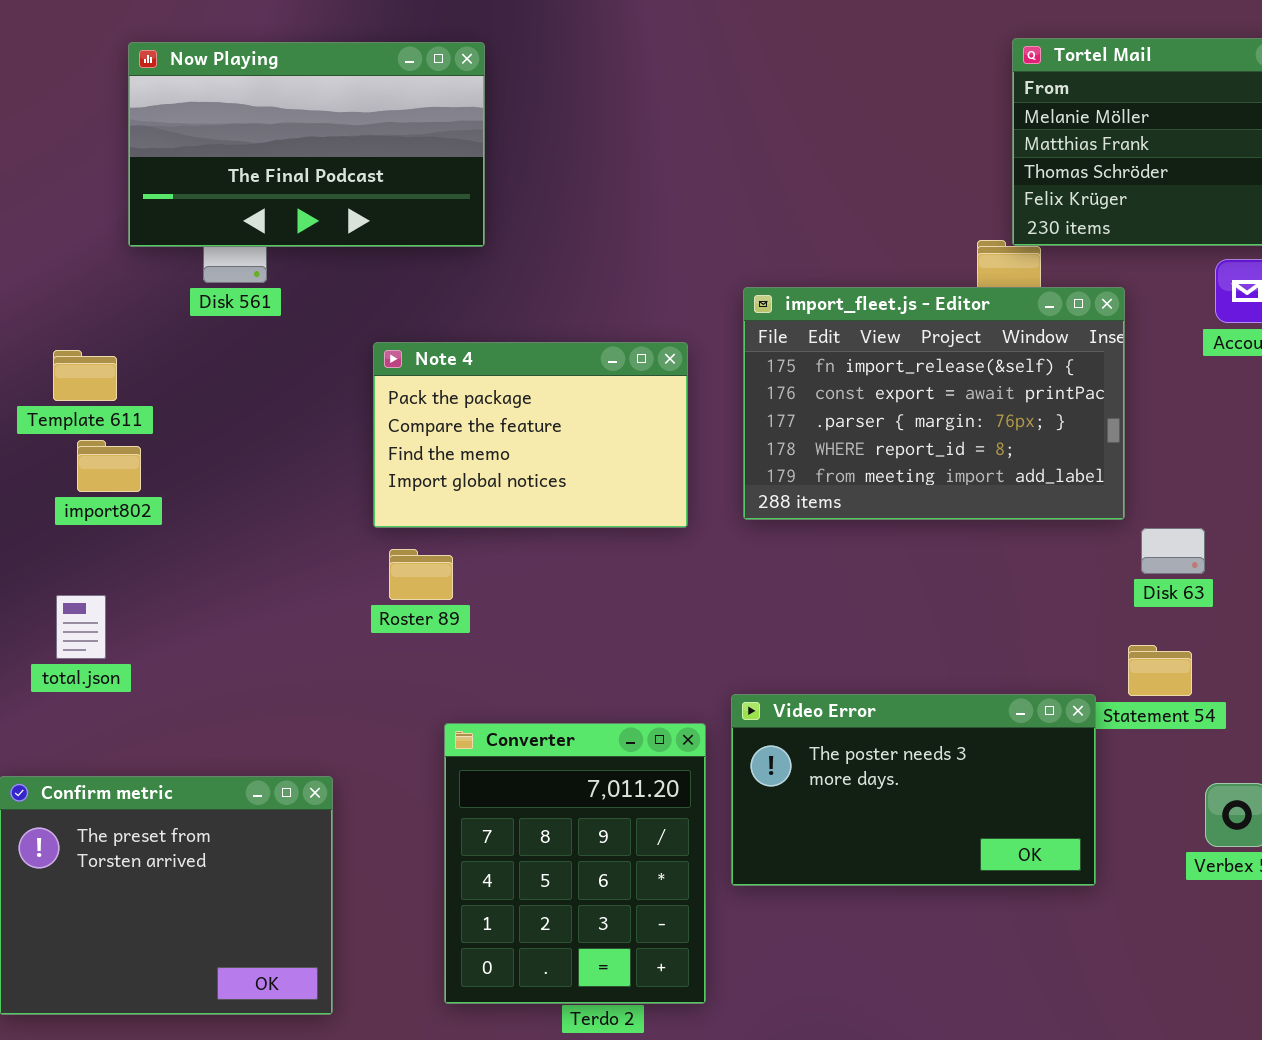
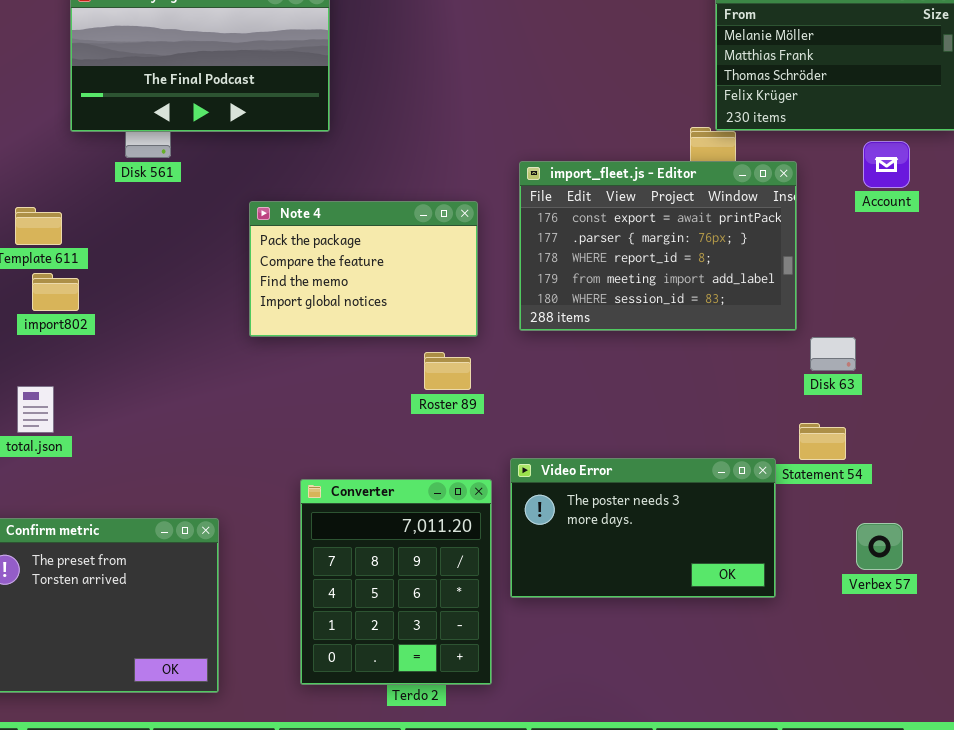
import_fleet.js - Editor: [743,287,1125,520] -> [519,161,797,331], scrolled down 1 row
Roster 89: [389,549,453,600] -> [424,352,471,390], moved

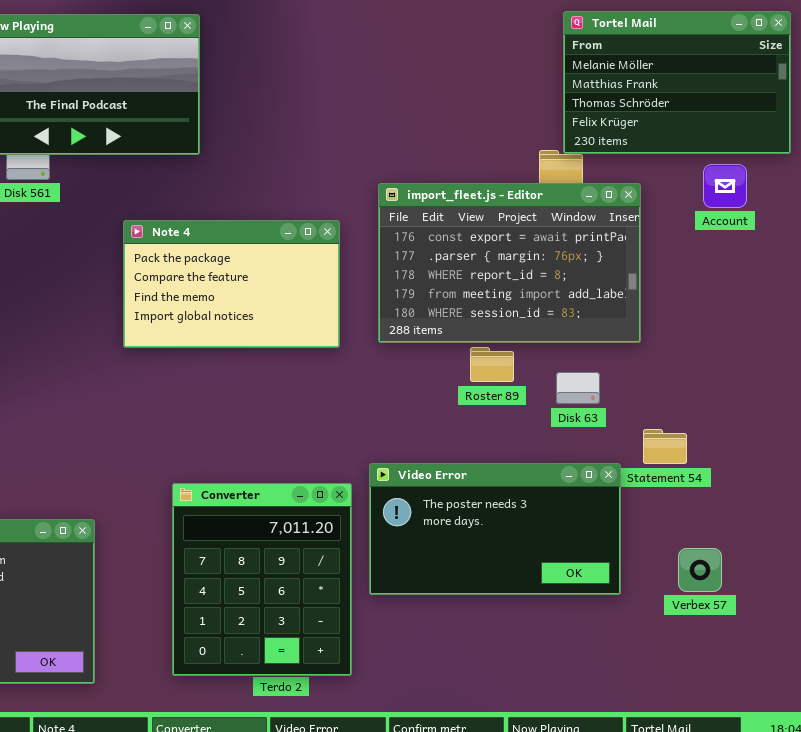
Disk 63: [810,337,856,371] -> [556,372,600,404], moved
Roster 89: [424,352,471,390] -> [470,347,514,382], moved
Verbex 57: [856,523,903,570] -> [678,548,722,592], moved

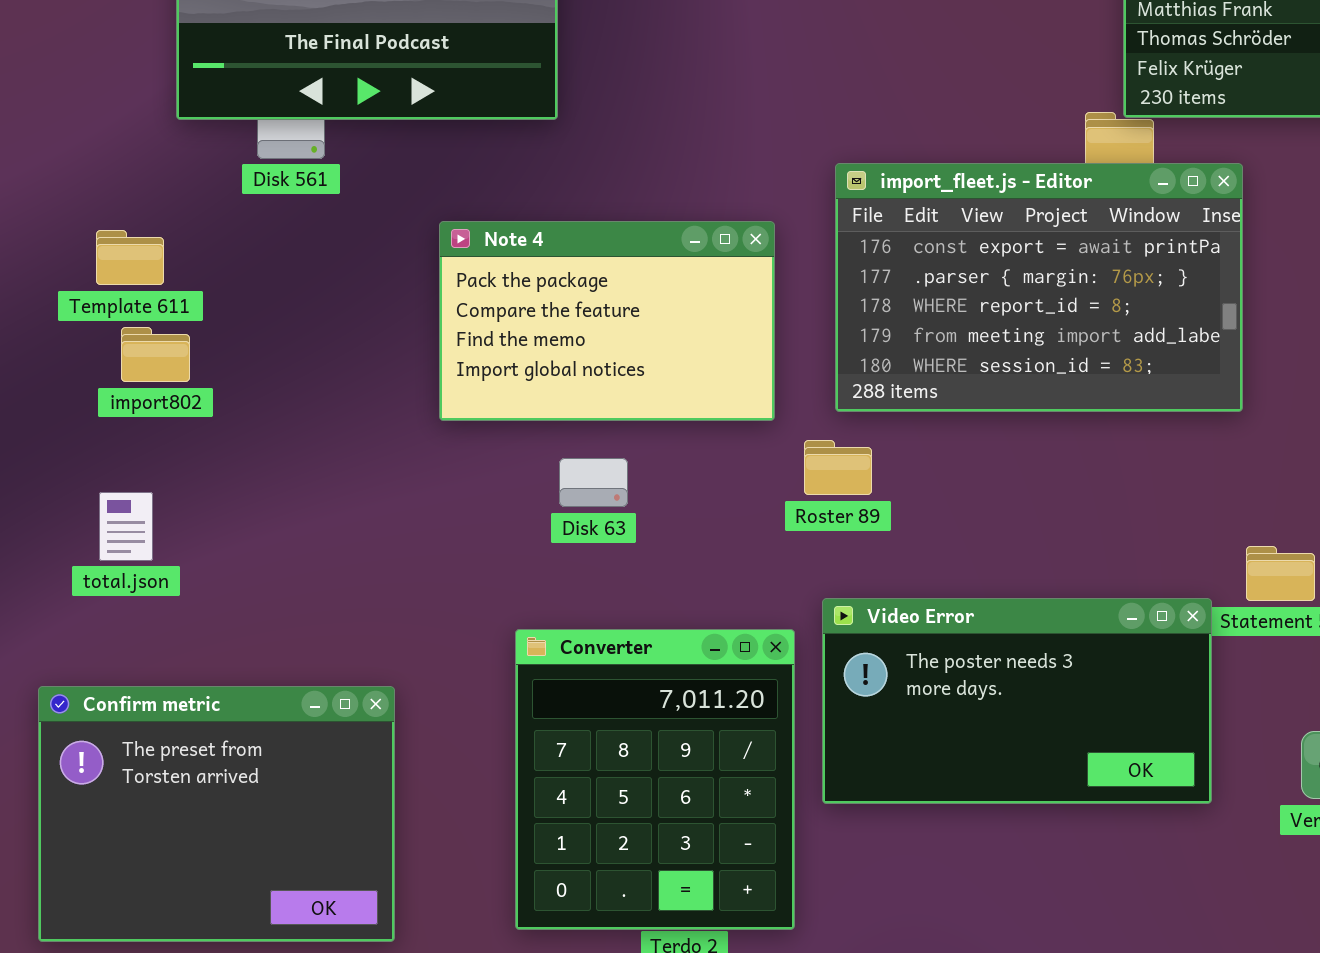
Roster 89: [470,347,514,382] -> [804,440,872,495], moved
Disk 63: [556,372,600,404] -> [559,458,628,507], moved

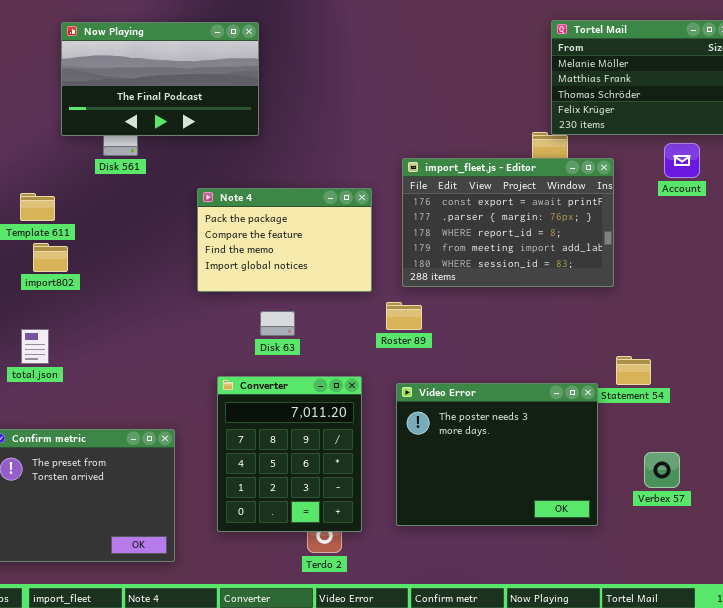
Video Error: [822,598,1212,804] -> [396,383,598,526], resized
Converter: [515,629,795,930] -> [217,376,362,532], moved

